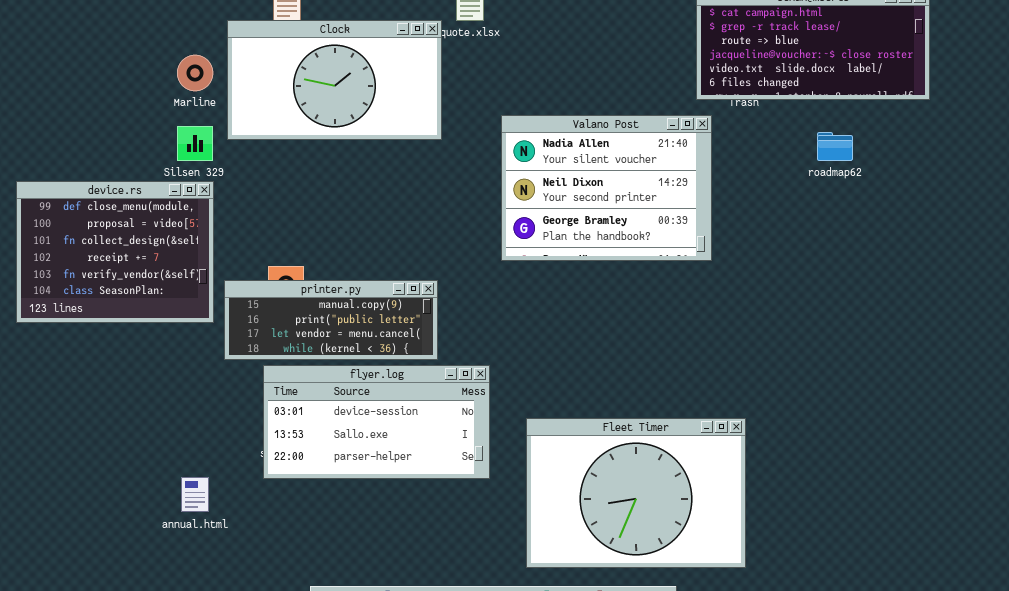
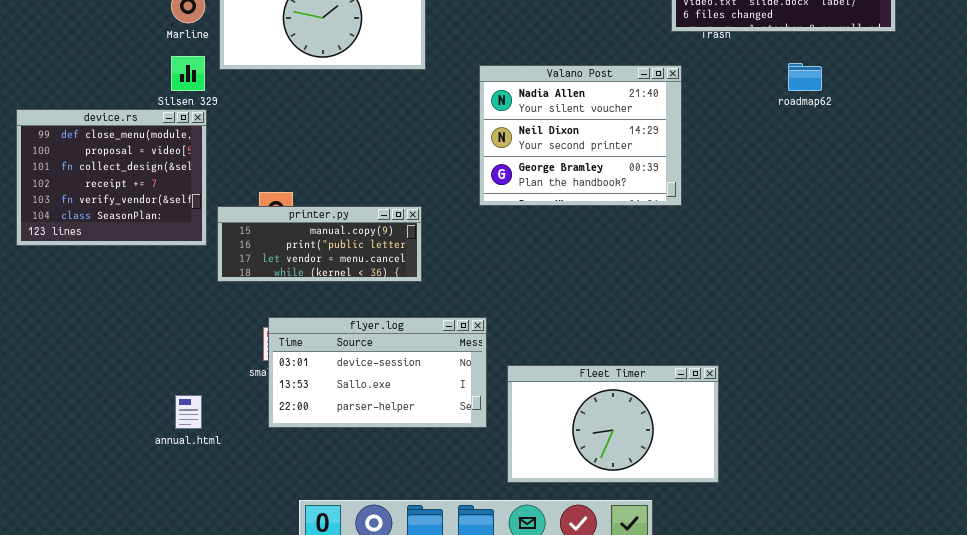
Valano Post: [501,115,712,261] -> [479,65,682,206], moved
flyer.log: [263,365,490,479] -> [268,317,487,428], moved
Fleet Timer: [526,418,746,568] -> [507,365,719,483], resized

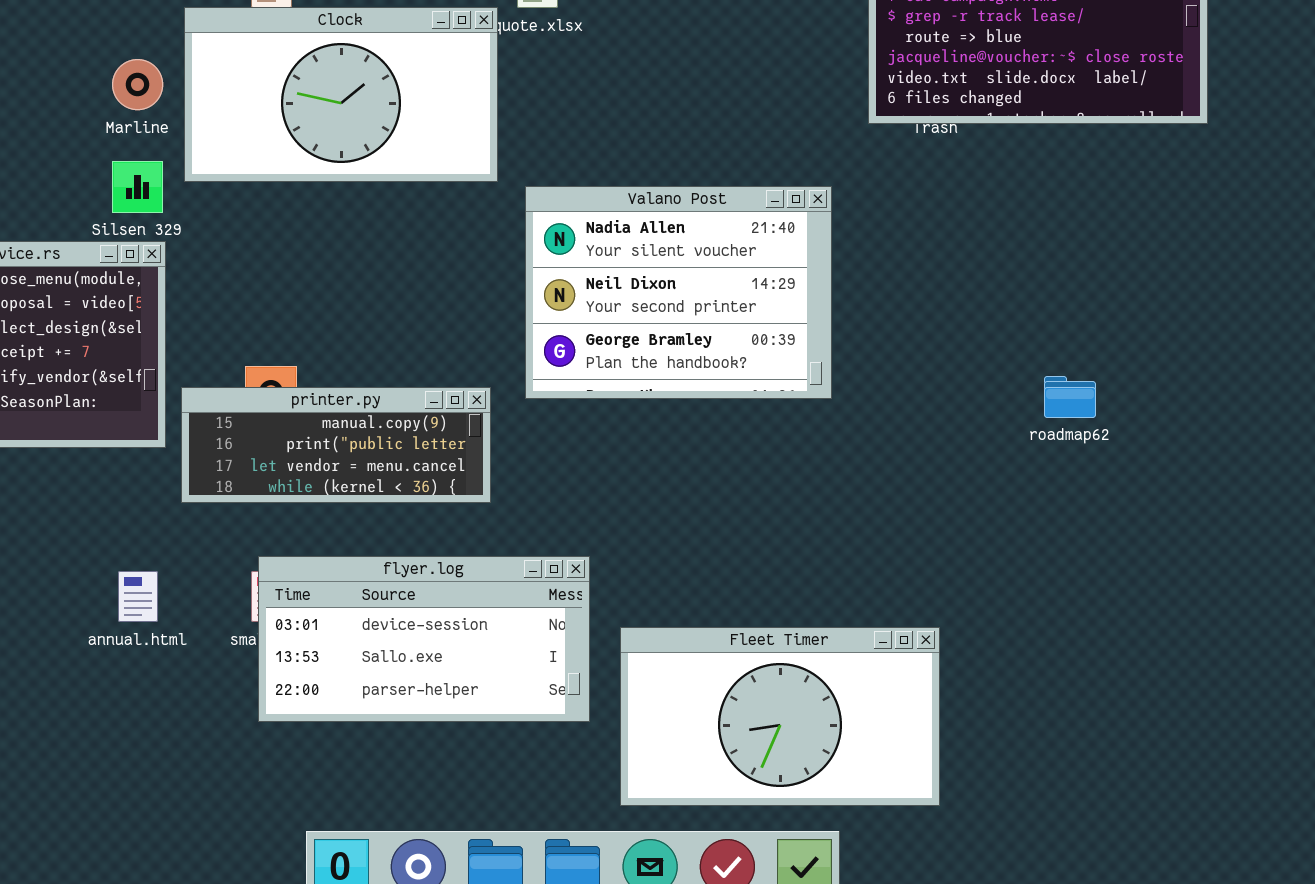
roadmap62: [788,63,822,91] -> [1044,376,1096,418], moved
Valano Post: [479,65,682,206] -> [525,186,832,399], moved
annual.html: [175,395,202,429] -> [118,571,158,622], moved

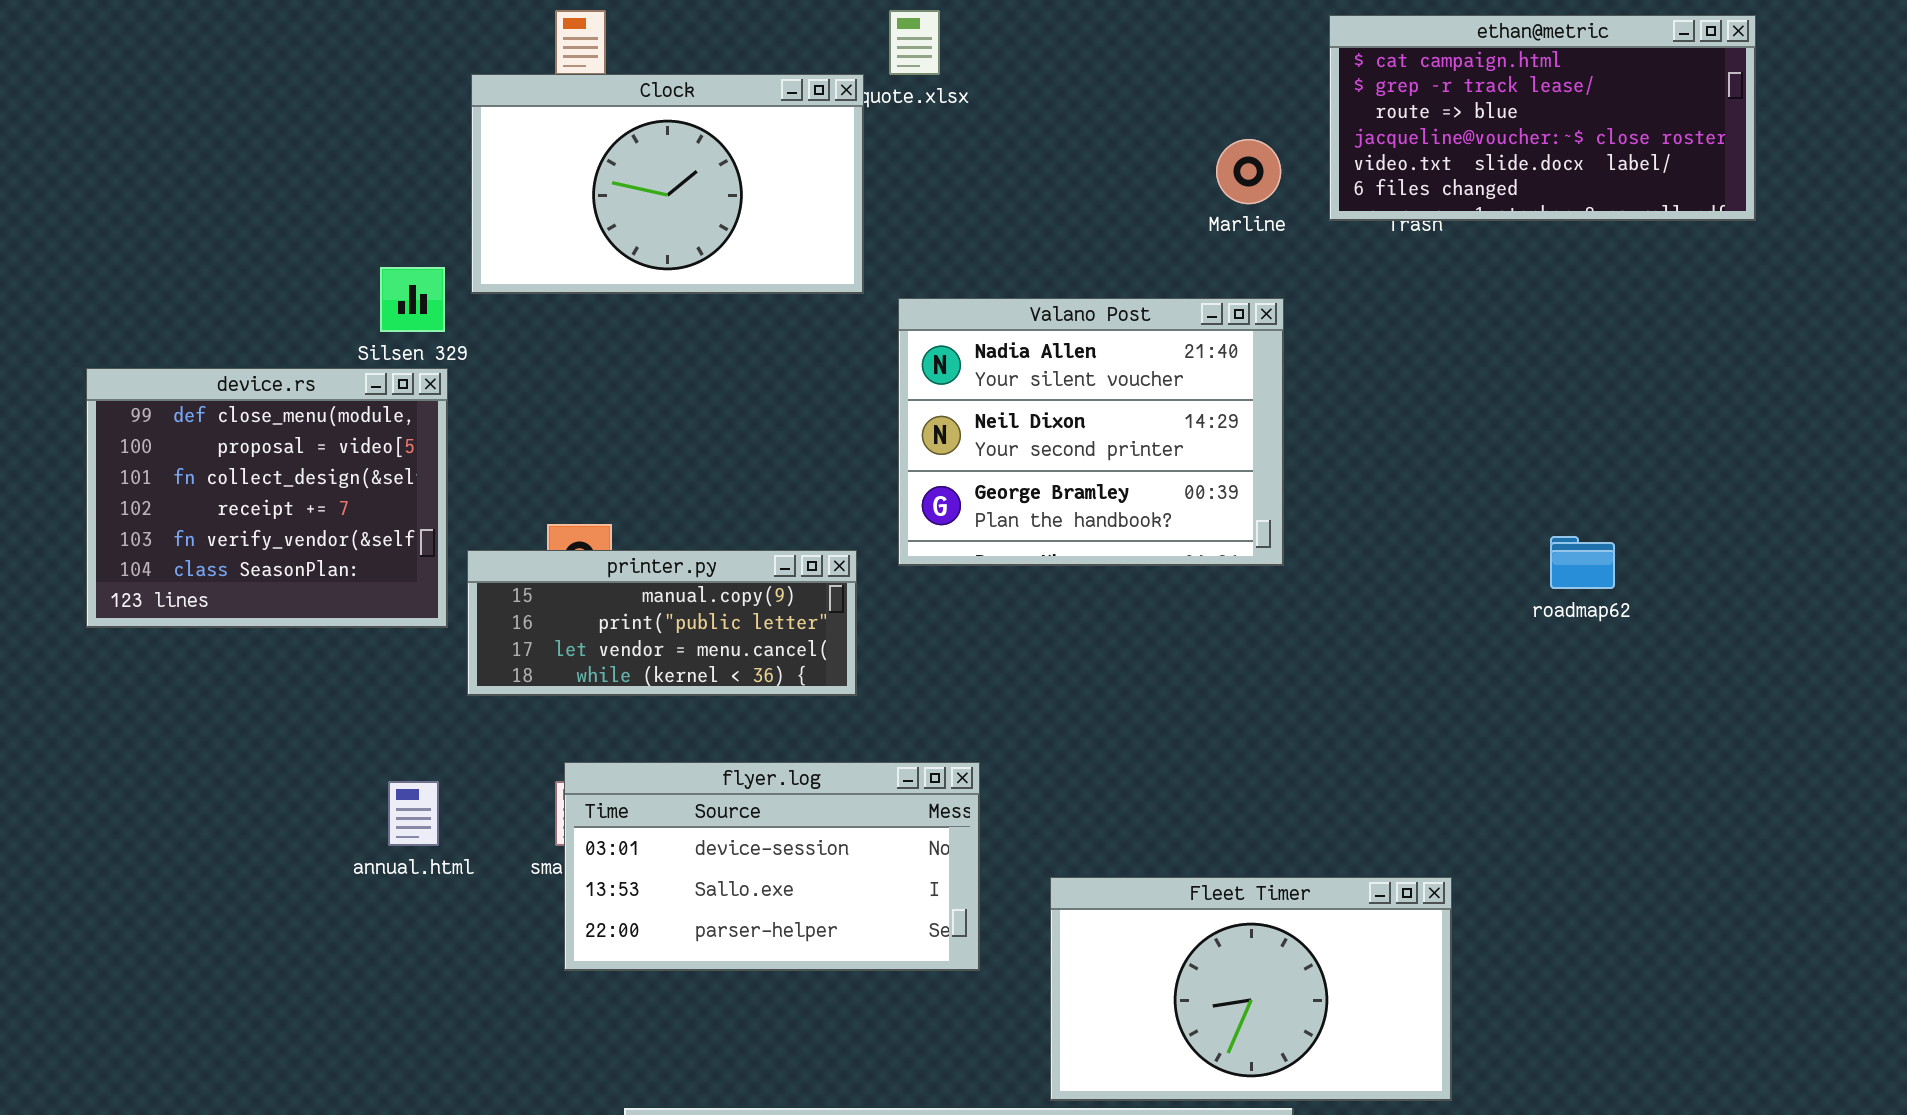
Marline: [112,59,163,110] -> [1216,139,1281,204], moved
Fleet Timer: [620,627,940,806] -> [1050,877,1452,1101], moved

